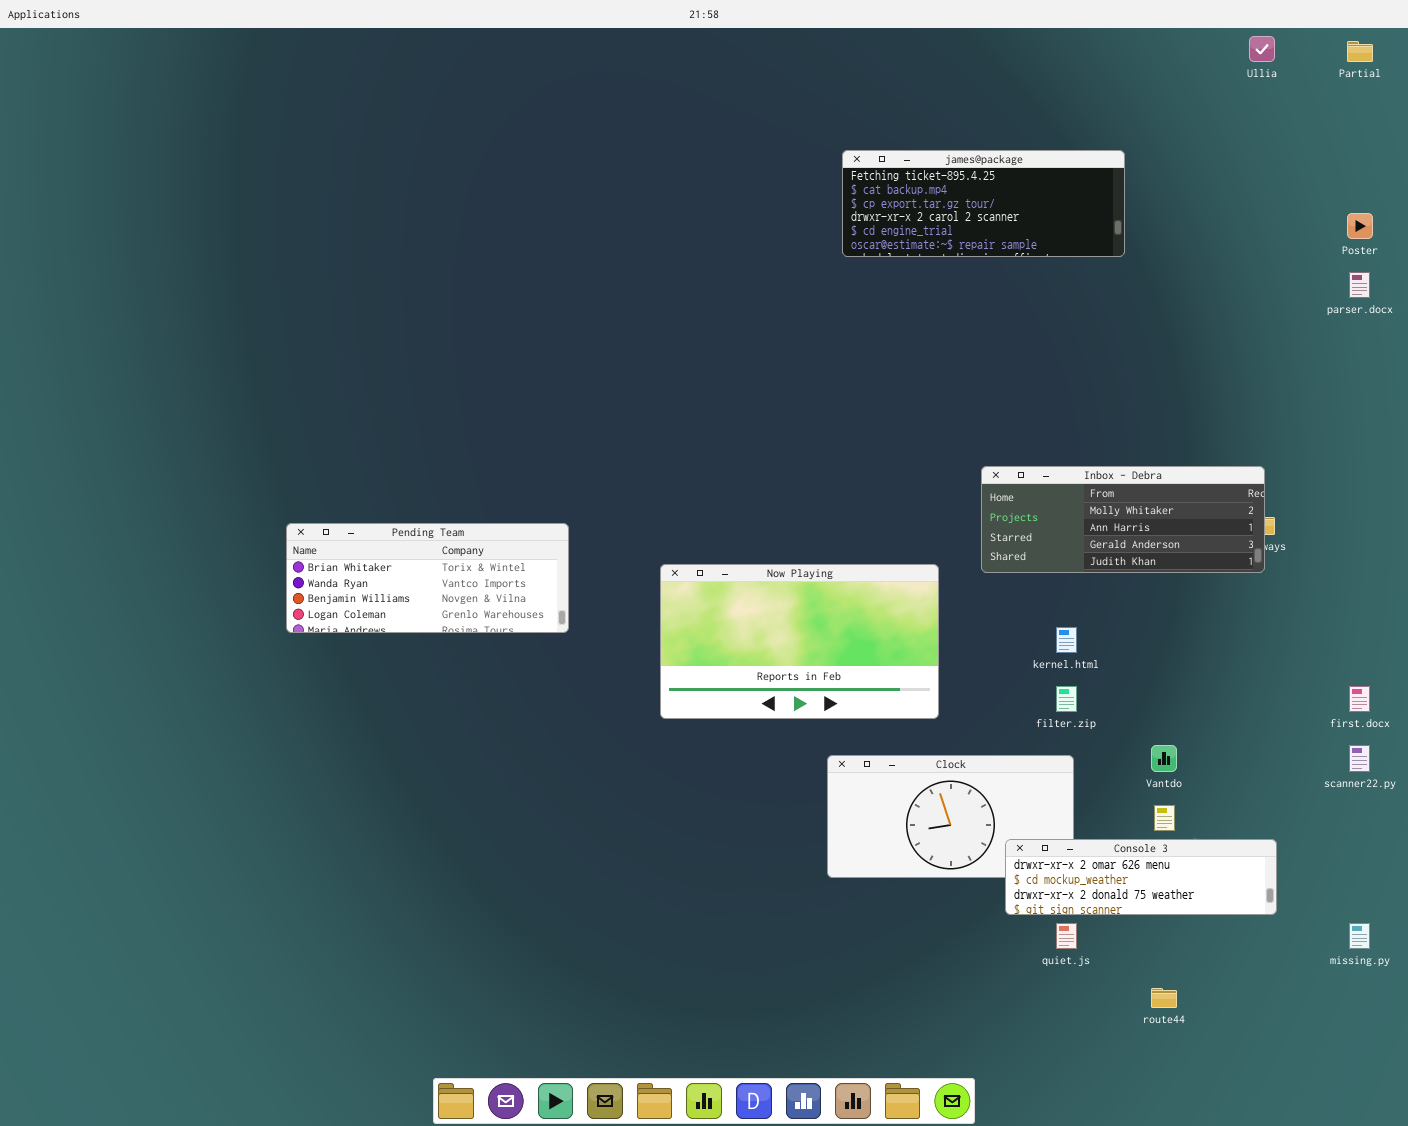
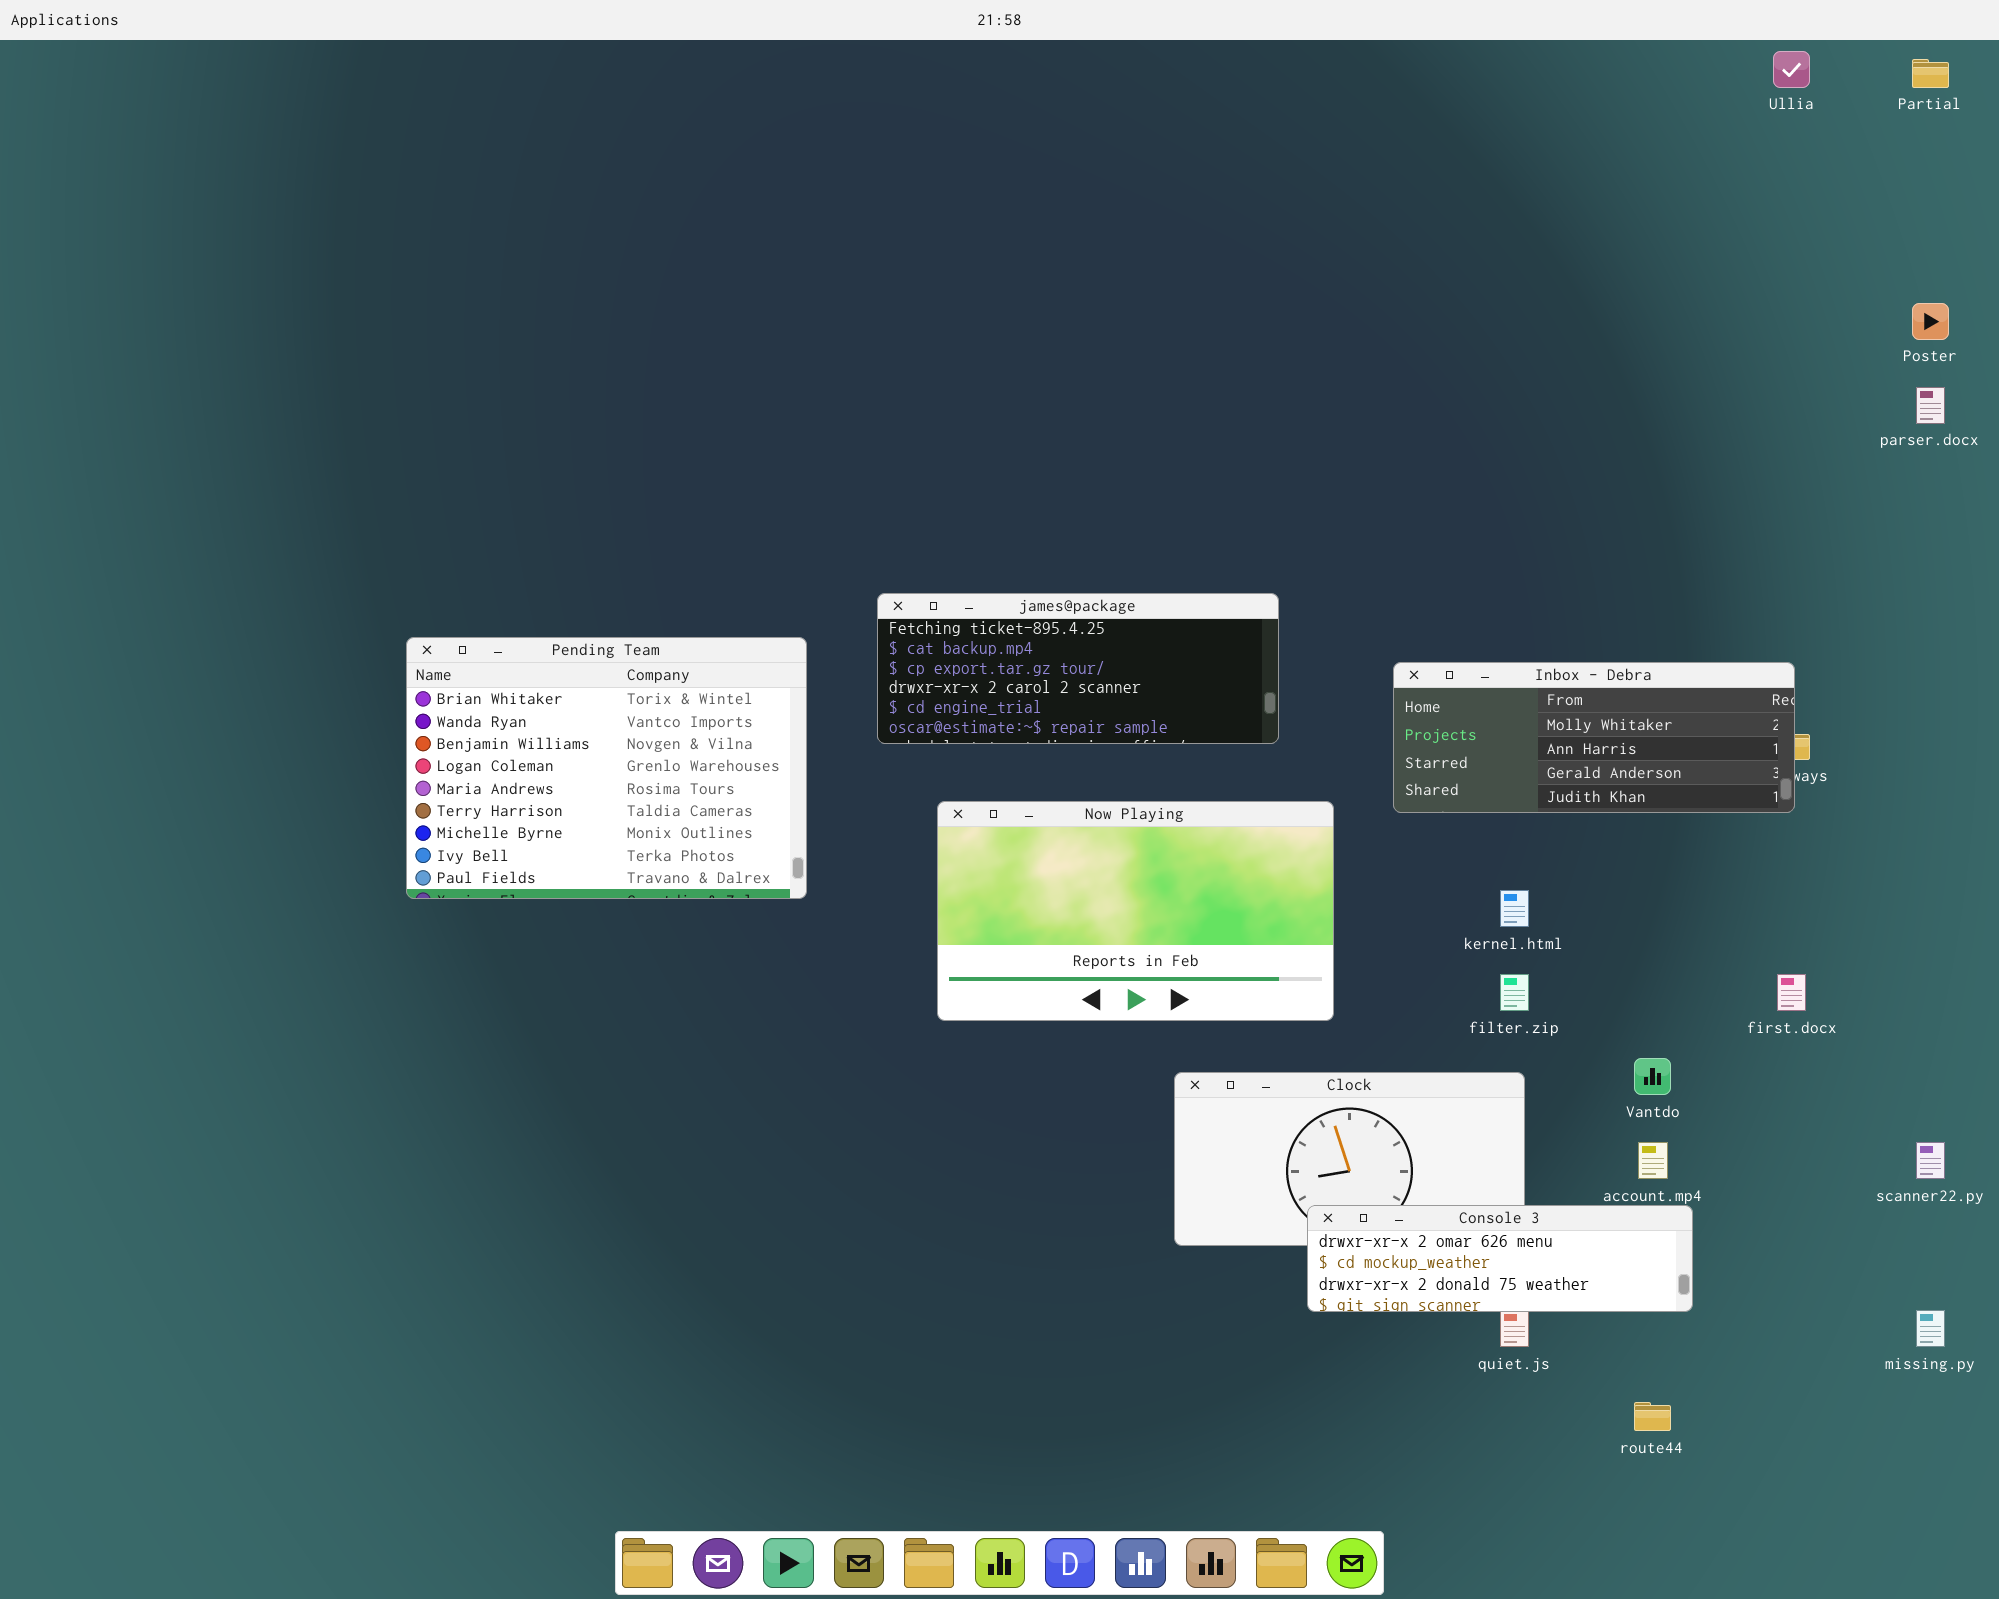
james@package: [842,150,1125,257] -> [877,593,1279,744], moved
Pending Team: [286,523,569,633] -> [406,637,807,899], resized
first.docx: [1349,686,1370,712] -> [1777,974,1806,1011], moved
scanner22.py: [1349,745,1370,772] -> [1916,1142,1945,1179], moved
Console 3: [1005,839,1277,915] -> [1307,1205,1693,1312], moved

